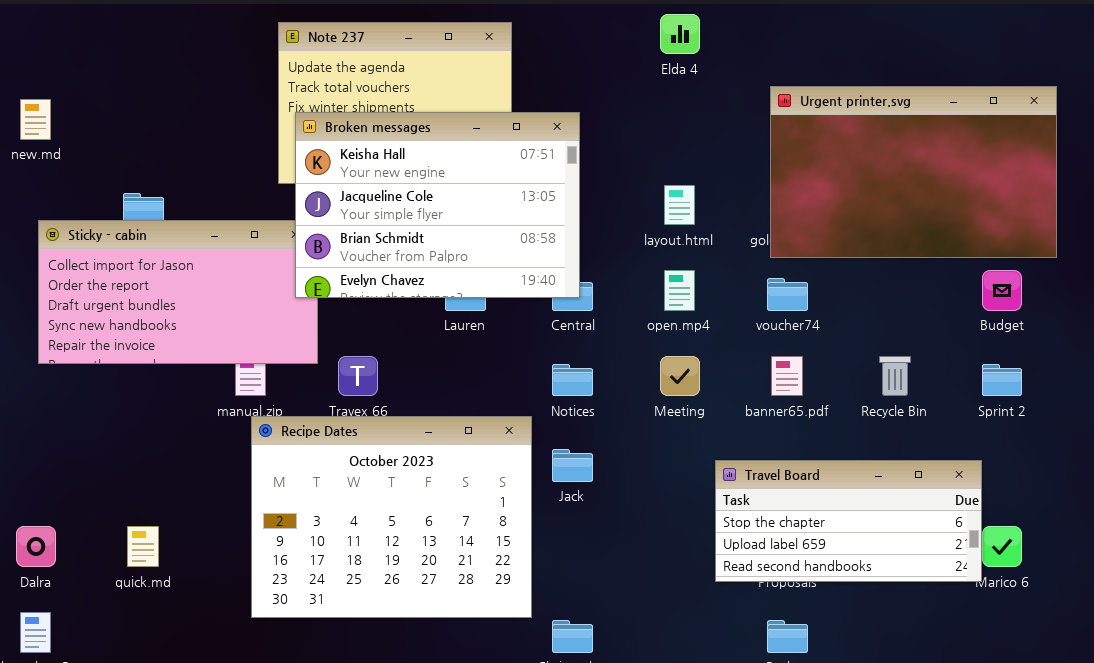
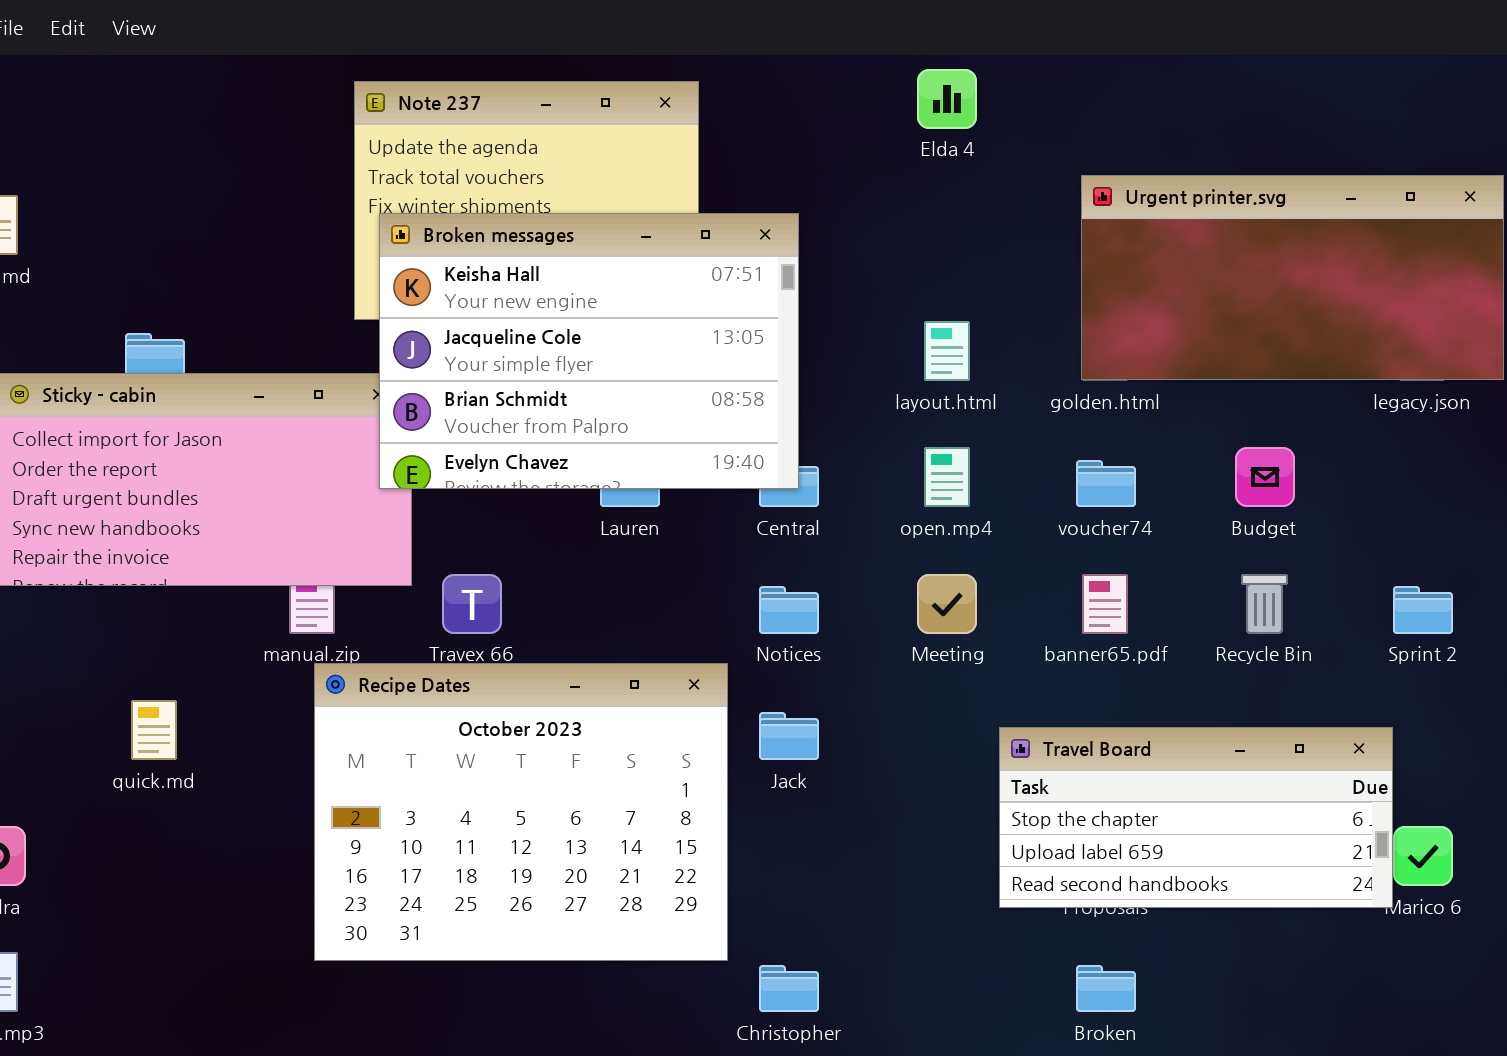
Urgent printer.svg: [770,86,1057,258] -> [1081,175,1504,380], resized
Budget: [982,270,1022,311] -> [1235,447,1295,507], moved
quick.md: [127,526,159,567] -> [131,700,177,760], moved

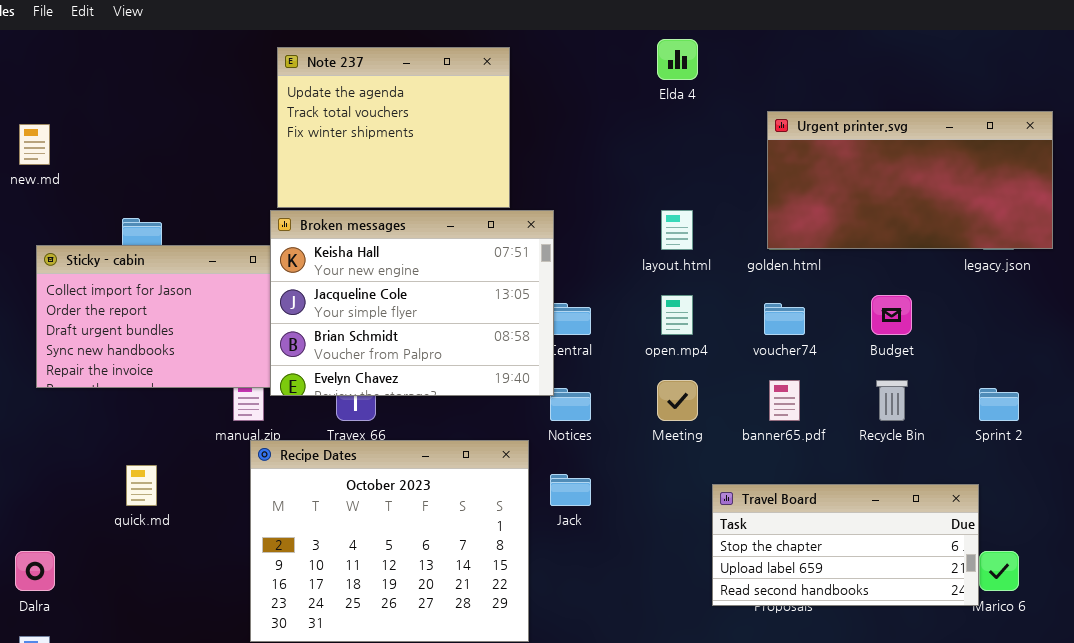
Broken messages: [379,213,799,489] -> [270,210,554,396], moved

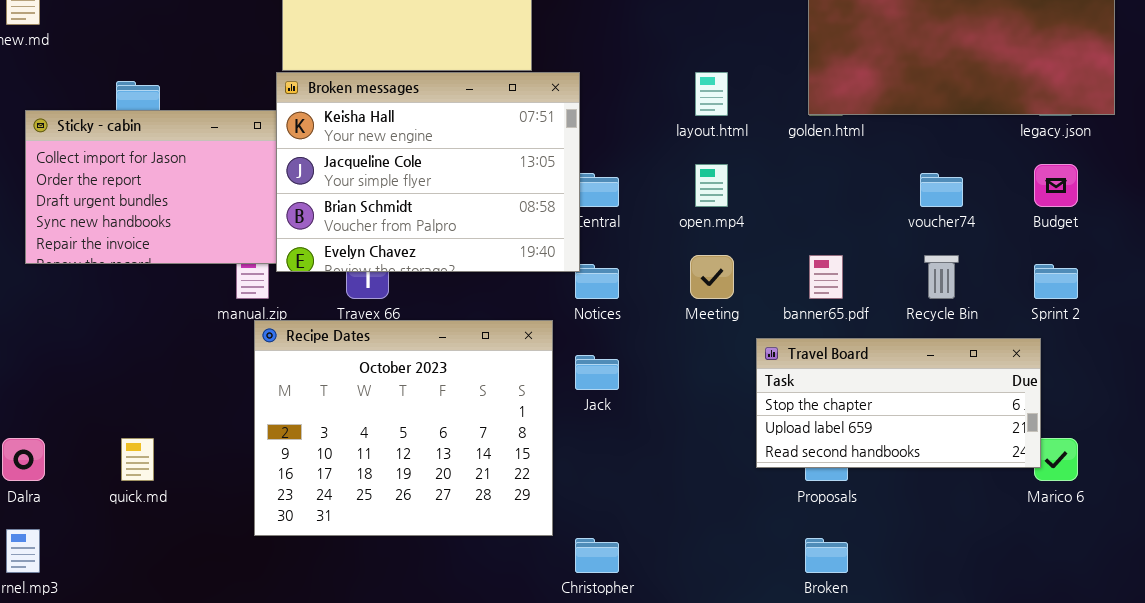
Budget: [871,295,912,335] -> [1034,164,1078,207], moved
voucher74: [764,303,805,335] -> [920,173,963,207], moved
quick.md: [126,465,157,506] -> [121,438,154,481], moved
Travel Board: [712,484,979,606] -> [756,338,1041,468], moved

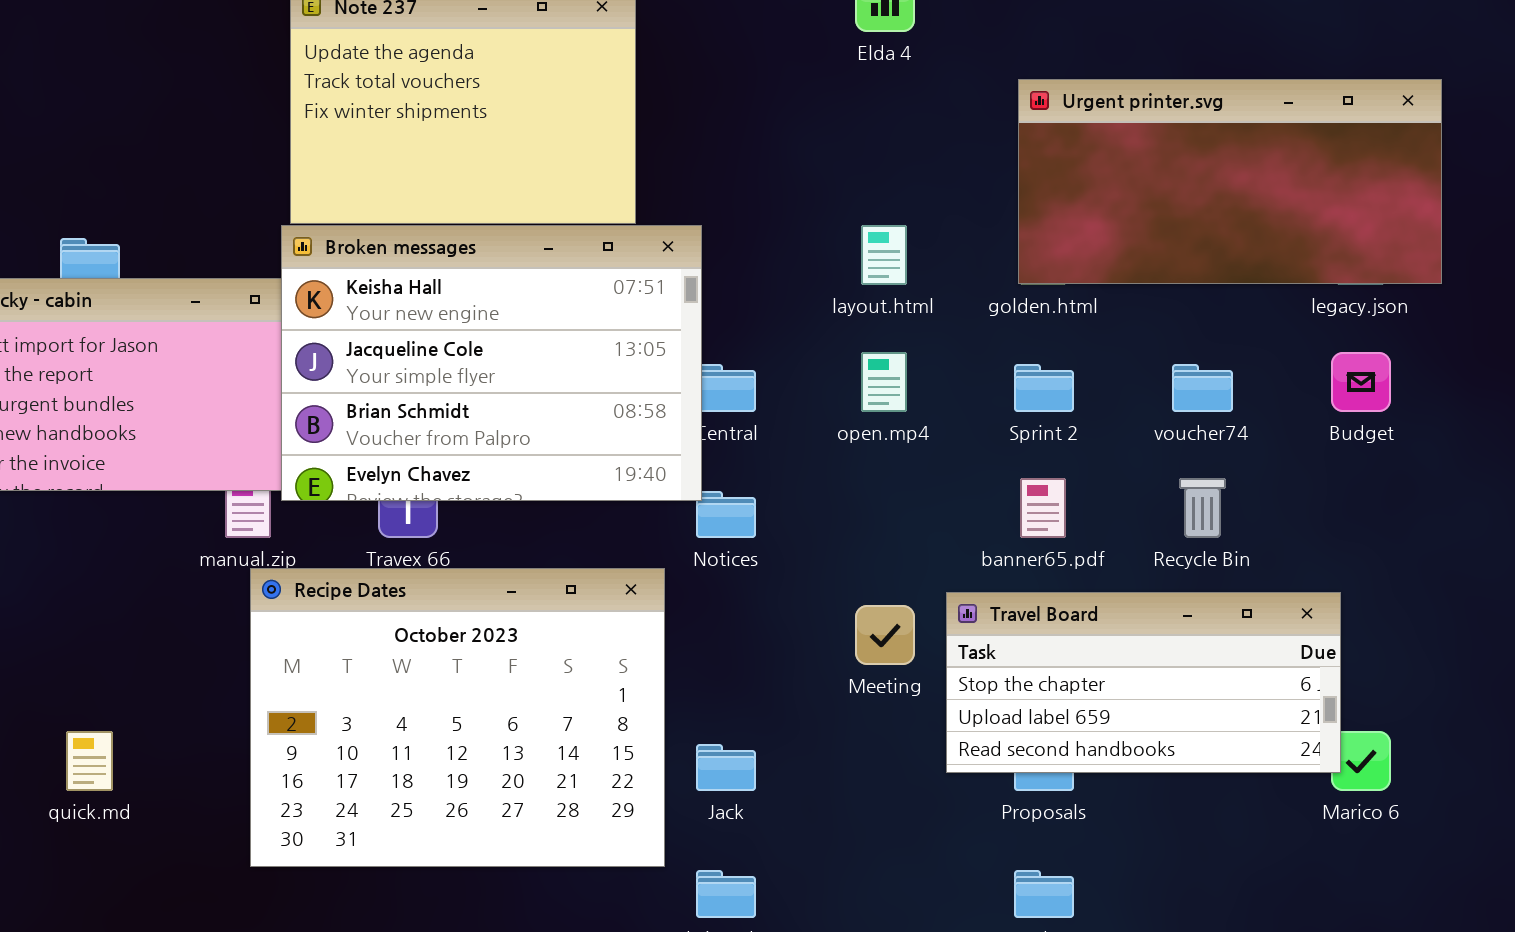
Meeting: [690,255,734,299] -> [855,605,915,665], moved
Sprint 2: [1034,264,1078,299] -> [1014,364,1074,412], moved
Jack: [575,355,619,390] -> [696,744,756,791], moved

